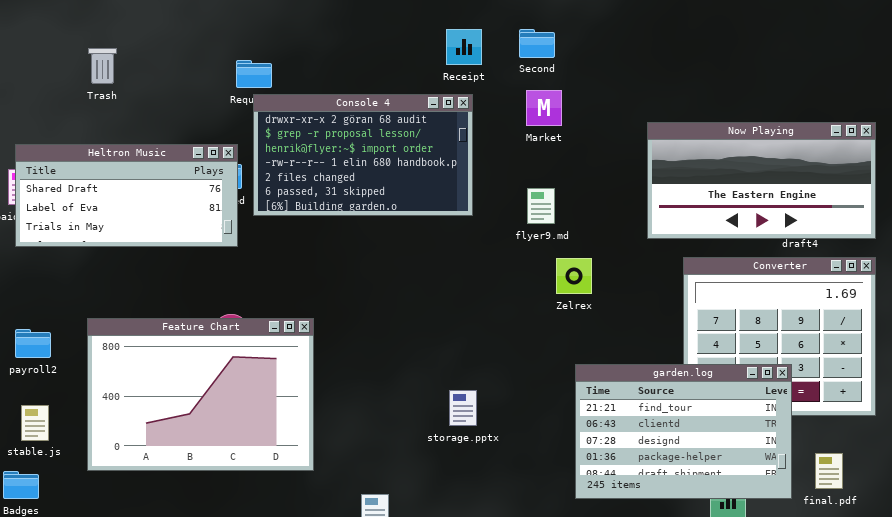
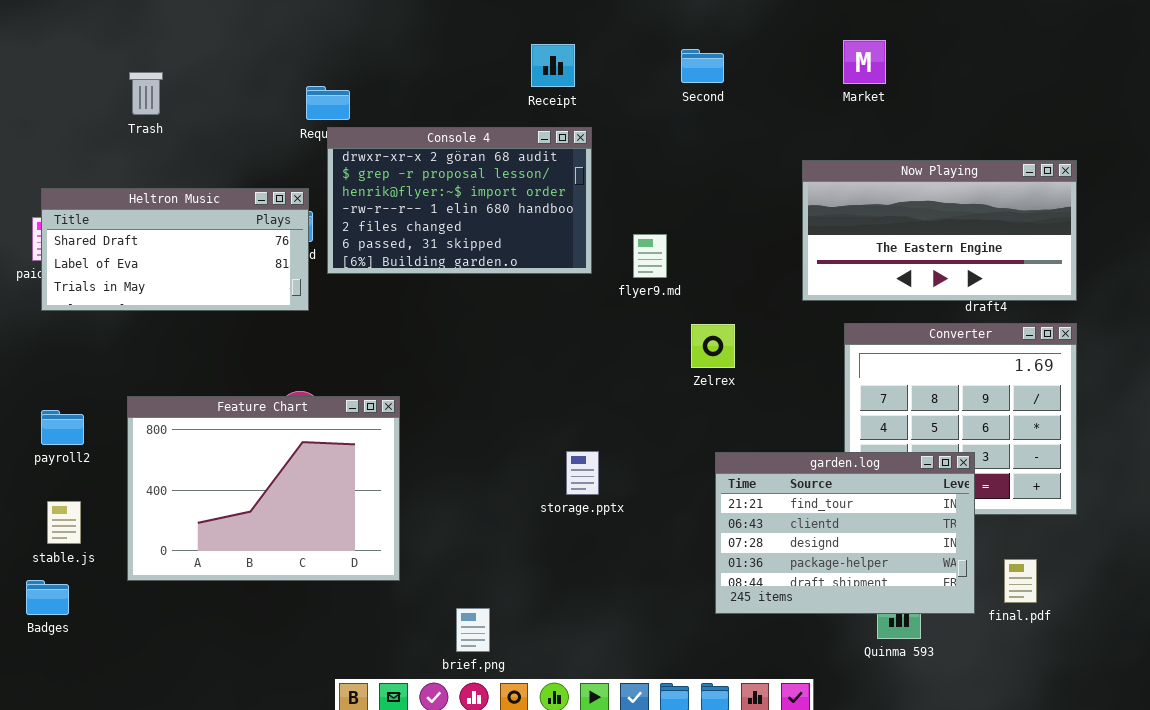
Receipt: [446,29,482,65] -> [531,44,575,87], moved
Second: [519,29,555,58] -> [681,49,724,83], moved
Market: [526,90,562,126] -> [843,40,886,84], moved
flyer9.md: [527,188,555,224] -> [633,234,667,278], moved
storage.pptx: [449,390,477,426] -> [566,451,599,495], moved

